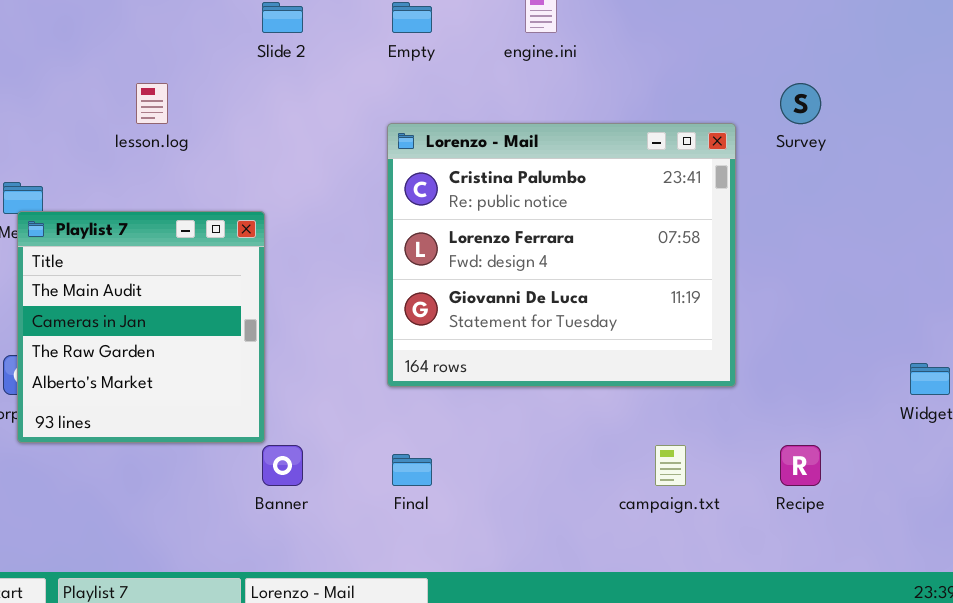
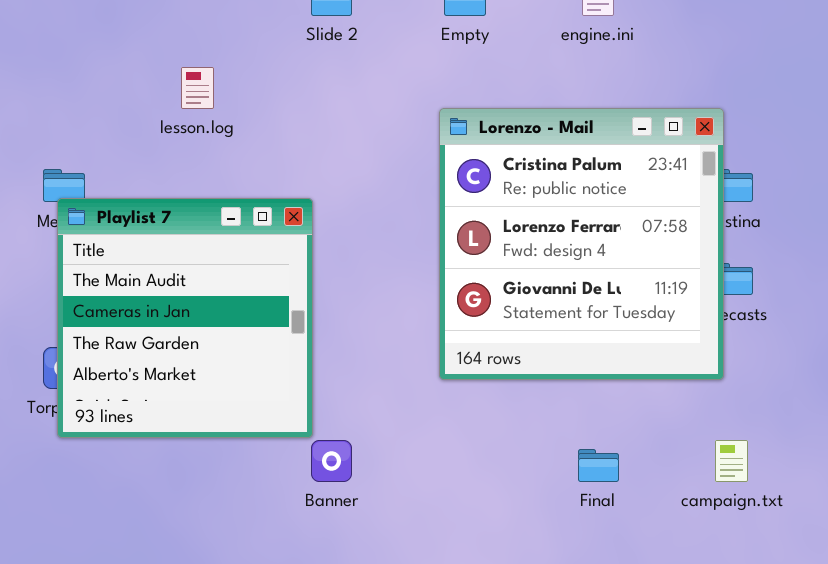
Lorenzo - Mail: [387,123,736,387] -> [439,108,724,380], resized
Final: [392,454,432,486] -> [578,449,619,482], moved

